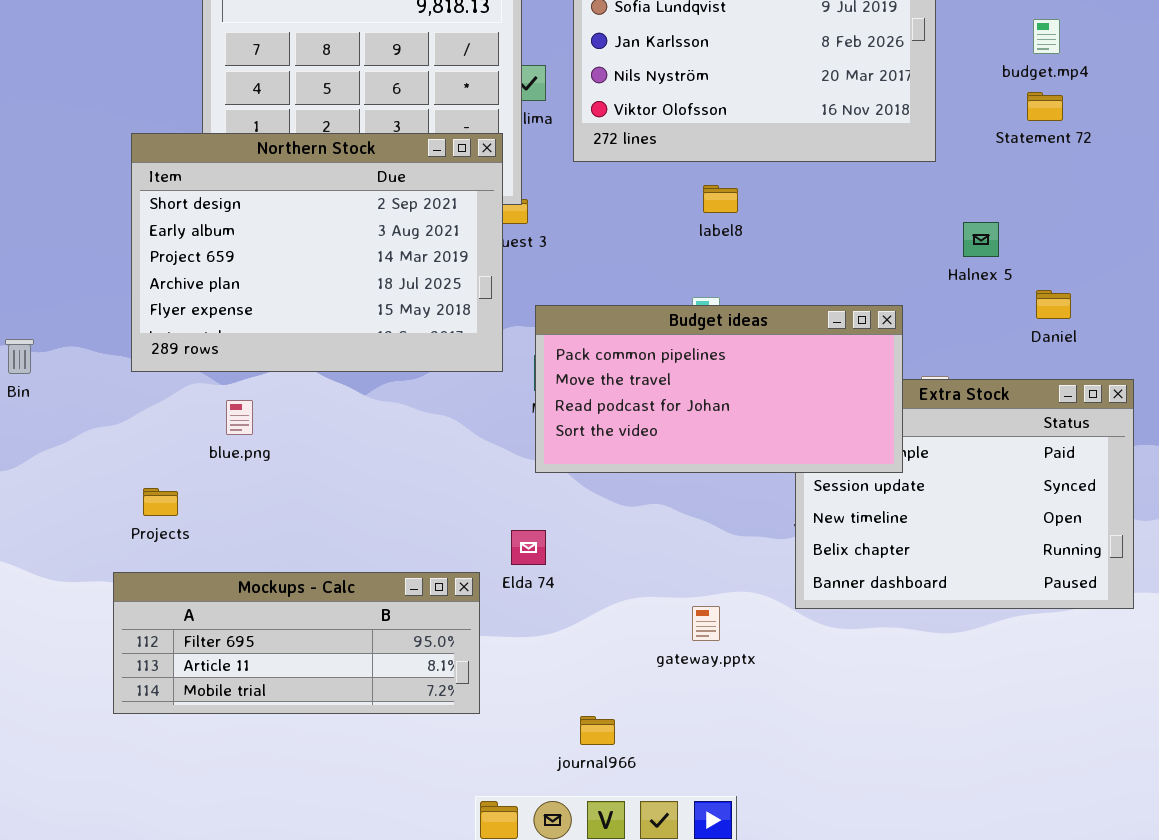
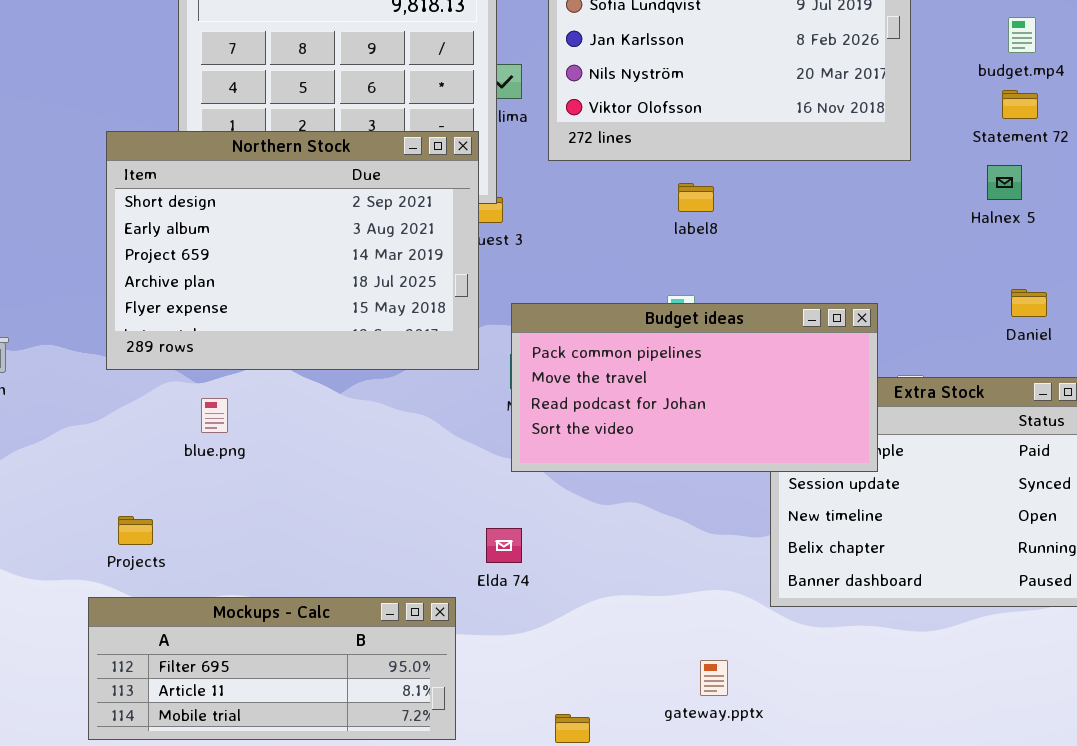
Halnex 5: [963,222,999,257] -> [987,165,1022,200], moved
Projects: [143,488,178,516] -> [118,516,153,545], moved
Mockups - Calc: [113,572,480,714] -> [88,597,456,740], moved
gateway.pptx: [692,606,720,641] -> [700,660,728,696], moved

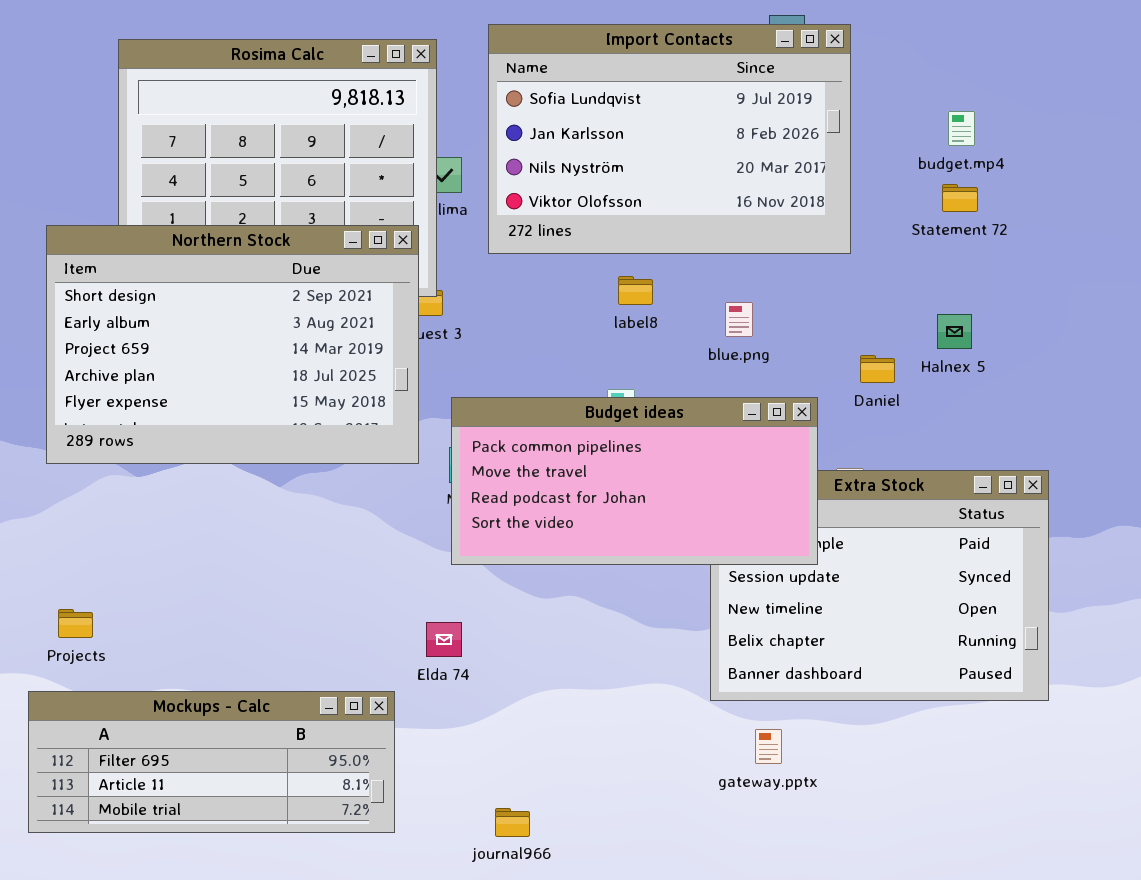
Halnex 5: [987,165,1022,200] -> [937,314,972,349], moved
Daniel: [1011,289,1047,317] -> [860,355,895,383], moved
blue.png: [201,398,228,433] -> [725,302,753,337], moved
gateway.pptx: [700,660,728,696] -> [755,729,782,764], moved

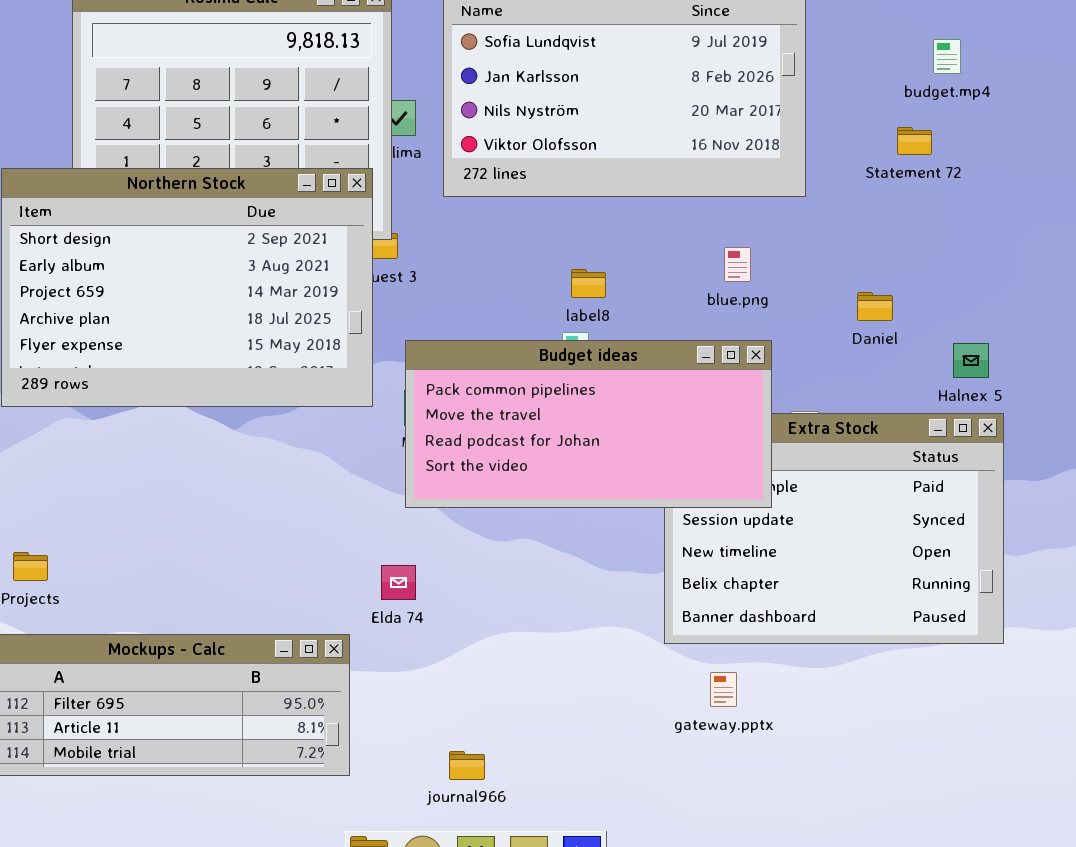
budget.mp4: [948,111,975,146] -> [933,39,961,74], moved
label8: [618,276,653,305] -> [571,269,606,298], moved
blue.png: [725,302,753,337] -> [724,247,751,282], moved
Halnex 5: [937,314,972,349] -> [953,343,989,378], moved
Daniel: [860,355,895,383] -> [857,292,893,321], moved

